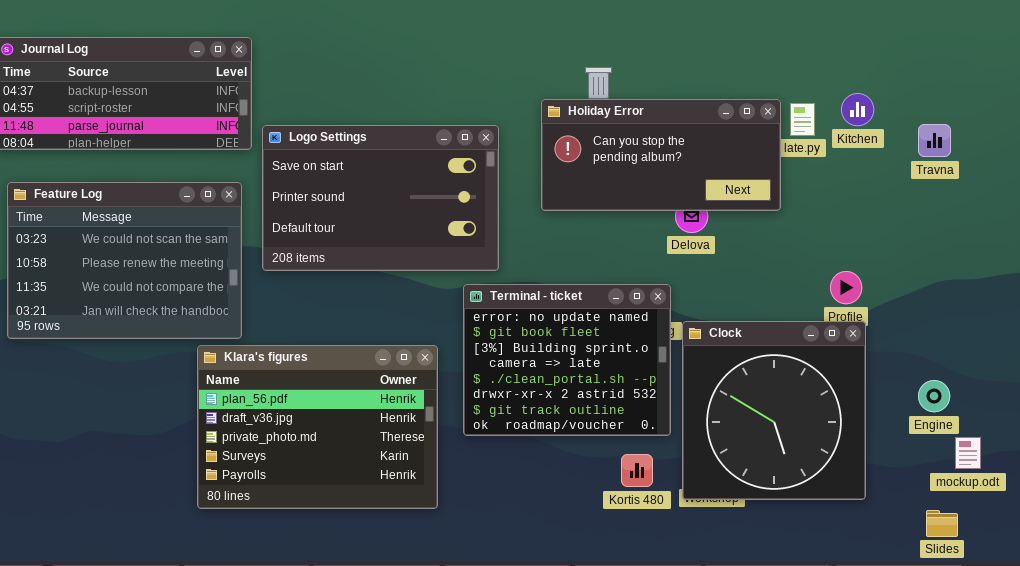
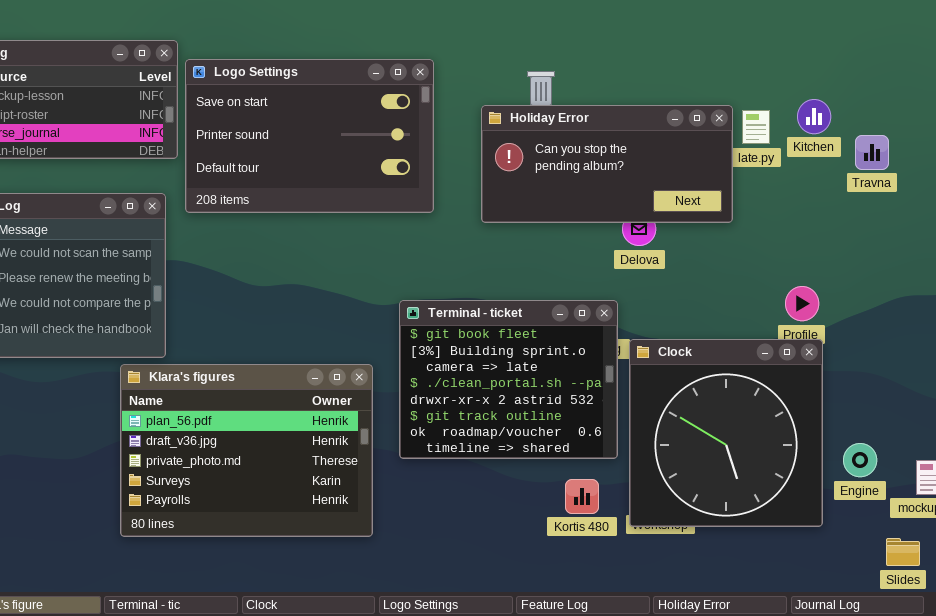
Travna: [918,124,951,157] -> [855,135,889,170], moved
Logo Settings: [262,125,499,271] -> [185,59,434,213], moved
Terminal - ticket: [463,284,671,436] -> [399,300,618,459], scrolled down 1 row
Engine: [918,380,950,412] -> [843,443,877,477], moved

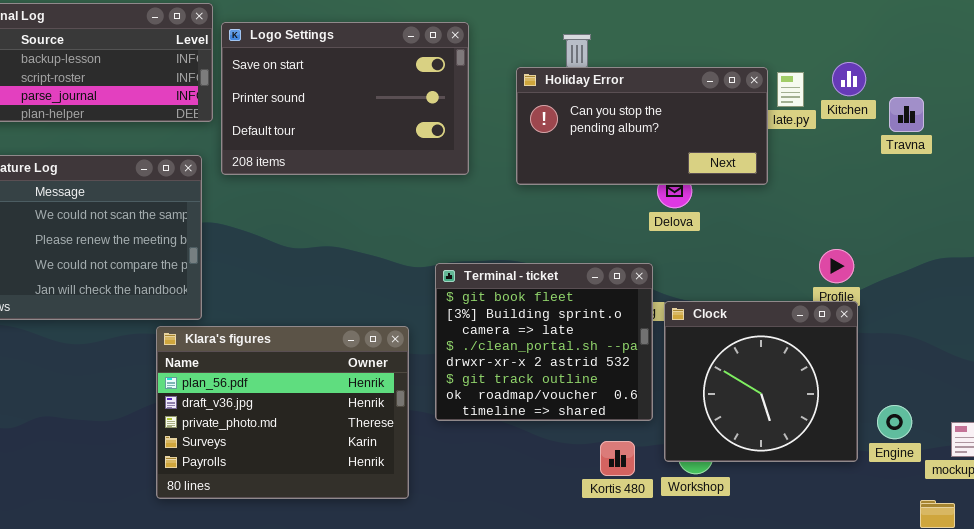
Clock: [629,339,823,527] -> [664,301,858,462], resized

